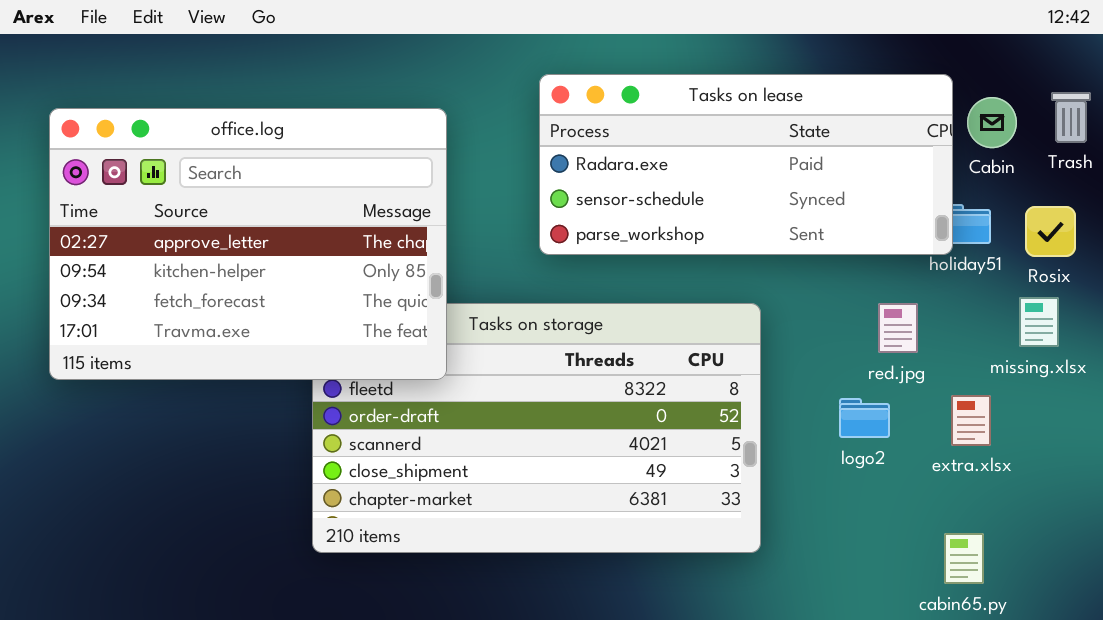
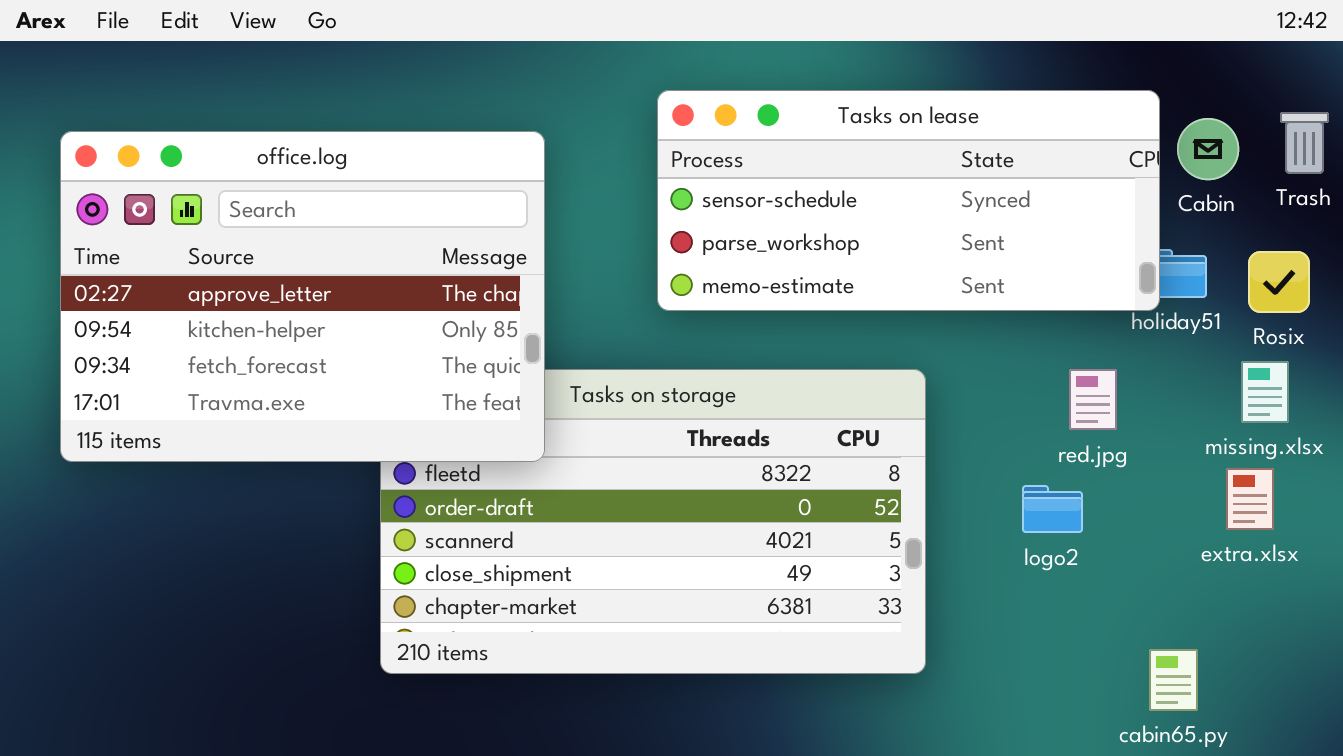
Tasks on lease: [539,74,953,255] -> [657,90,1160,311], scrolled down 1 row
extra.xlsx: [951,395,991,446] -> [1226,468,1274,530], moved

